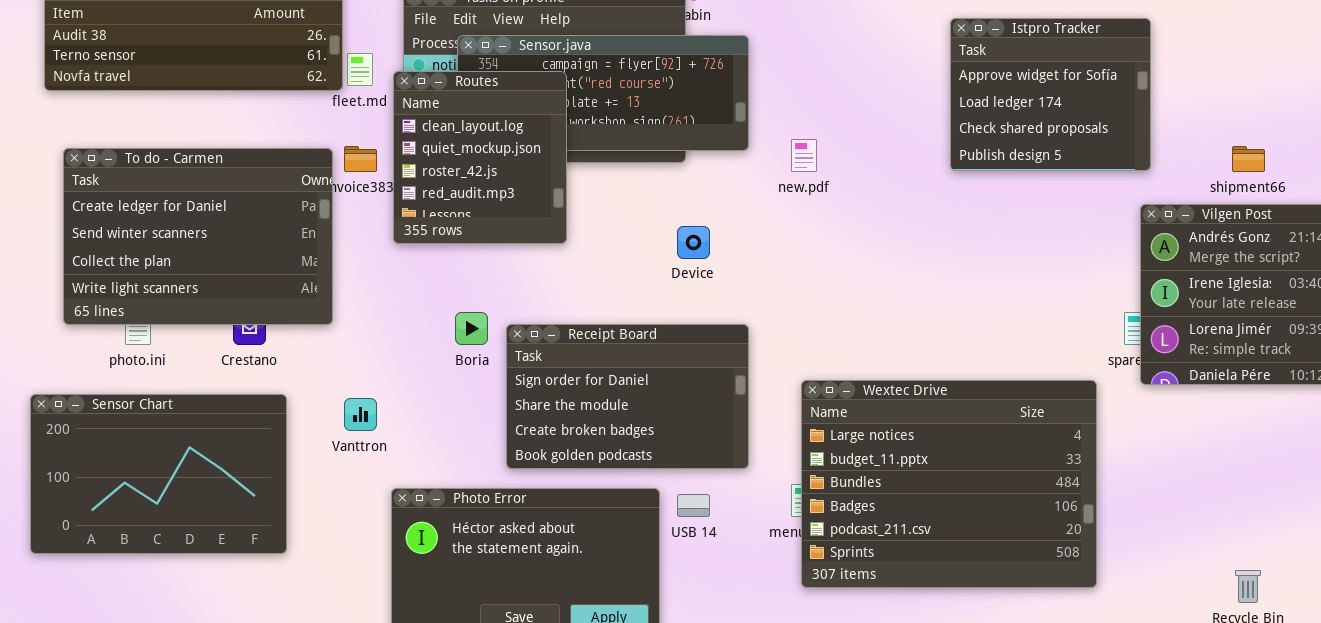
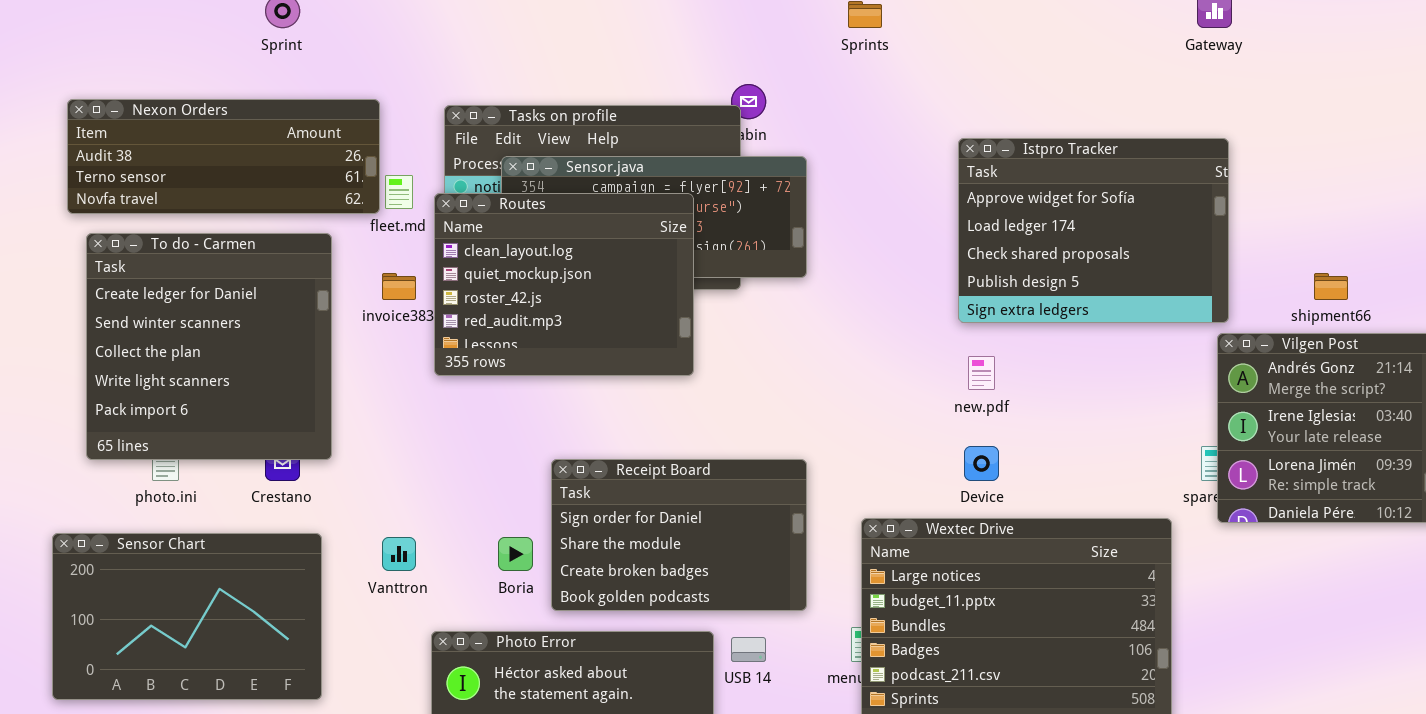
Istpro Tracker: [950,18,1151,171] -> [958,138,1229,323], resized
Routes: [393,71,567,244] -> [434,193,694,376], resized
new.pdf: [791,139,817,172] -> [968,356,995,390], moved
To do - Carmen: [63,148,333,325] -> [86,233,332,460], resized
Device: [677,226,710,259] -> [964,446,999,481], moved
Boria: [455,312,488,345] -> [498,537,533,571], moved

